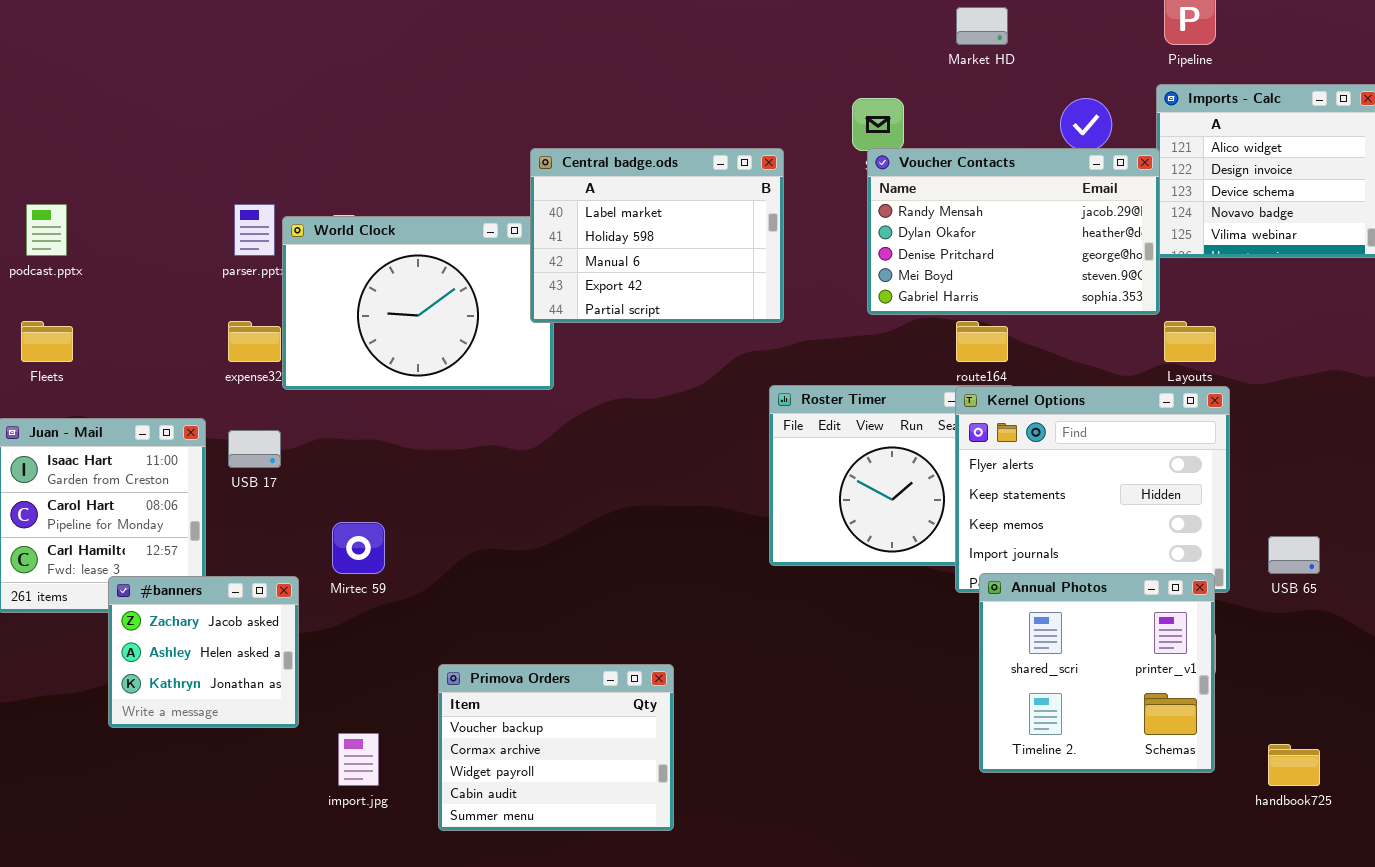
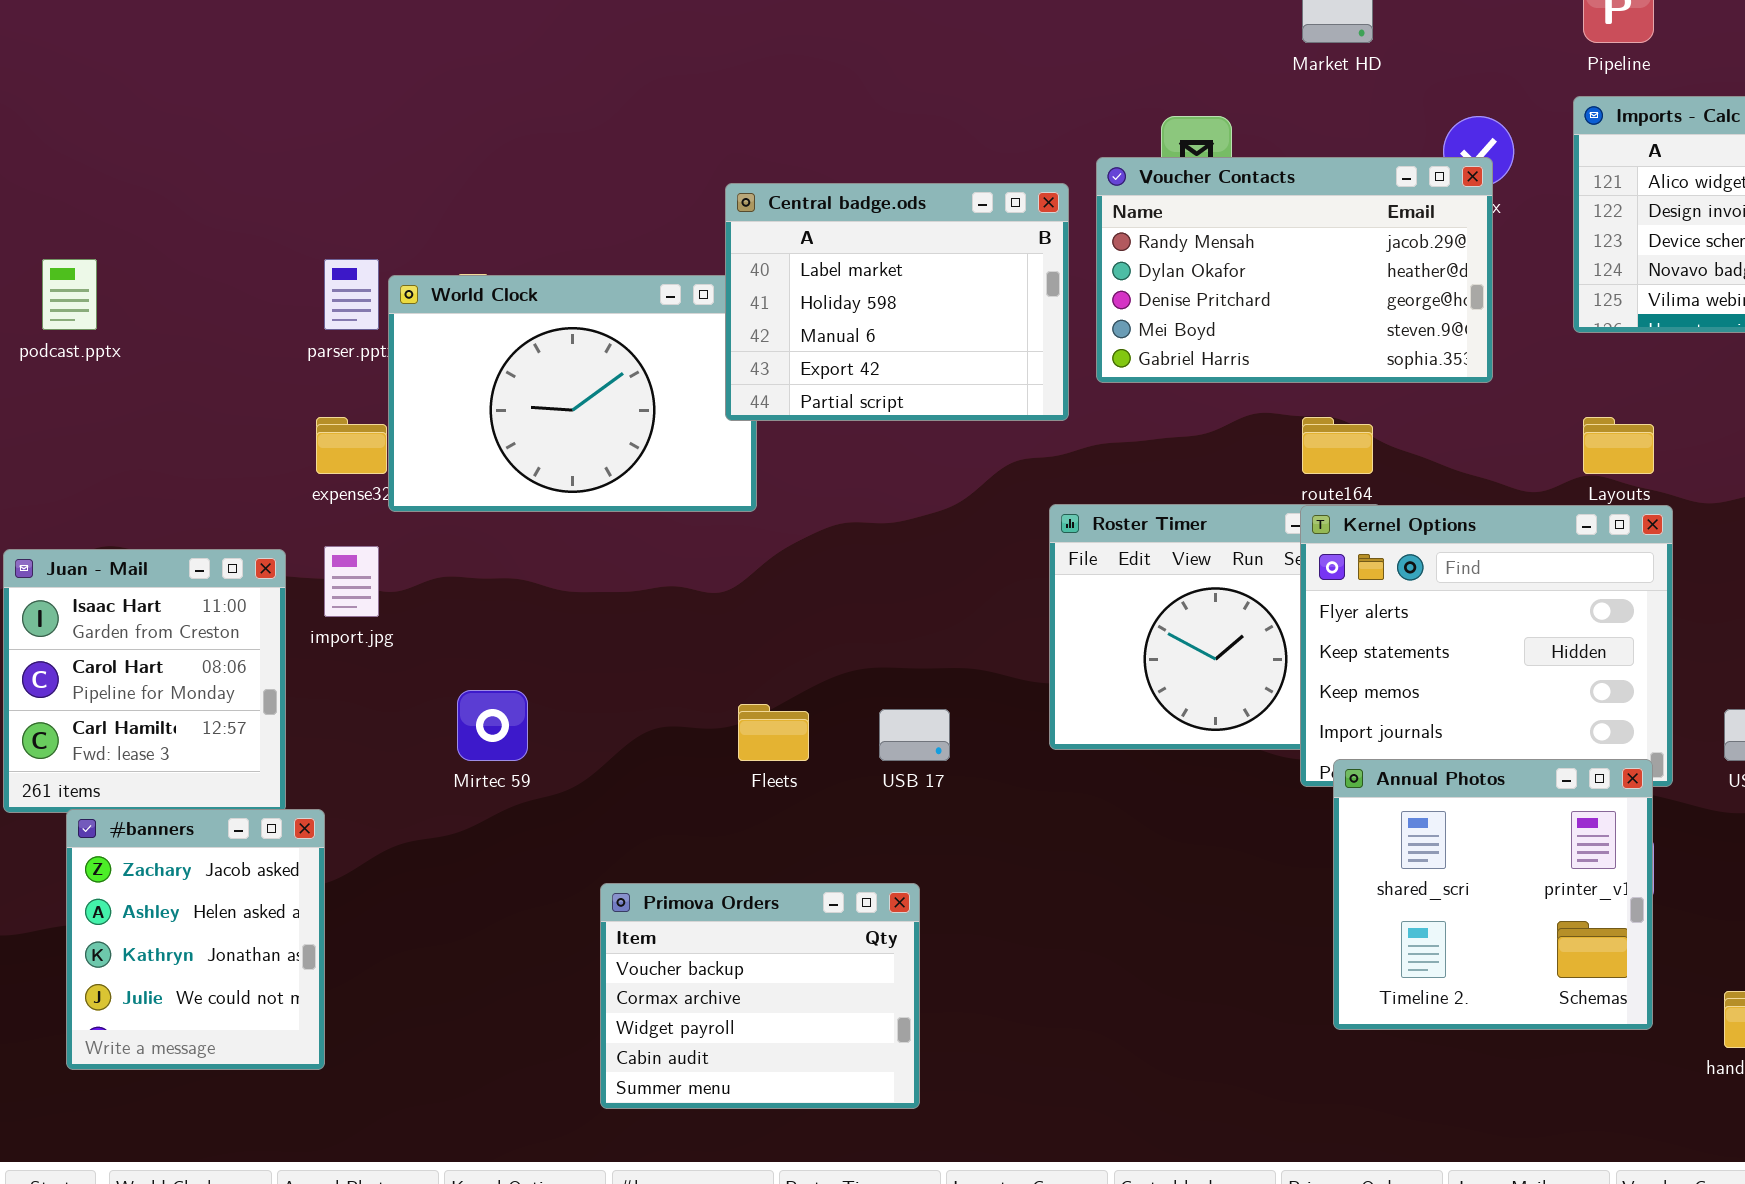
Voucher Contacts: [867,148,1160,315] -> [1096,157,1493,383], moved
Fleets: [21,321,73,362] -> [738,704,809,761], moved
USB 17: [228,430,281,468] -> [879,709,950,761], moved
#banners: [108,576,299,728] -> [66,809,325,1070], moved, resized
import.jpg: [338,733,379,786] -> [324,546,379,617], moved

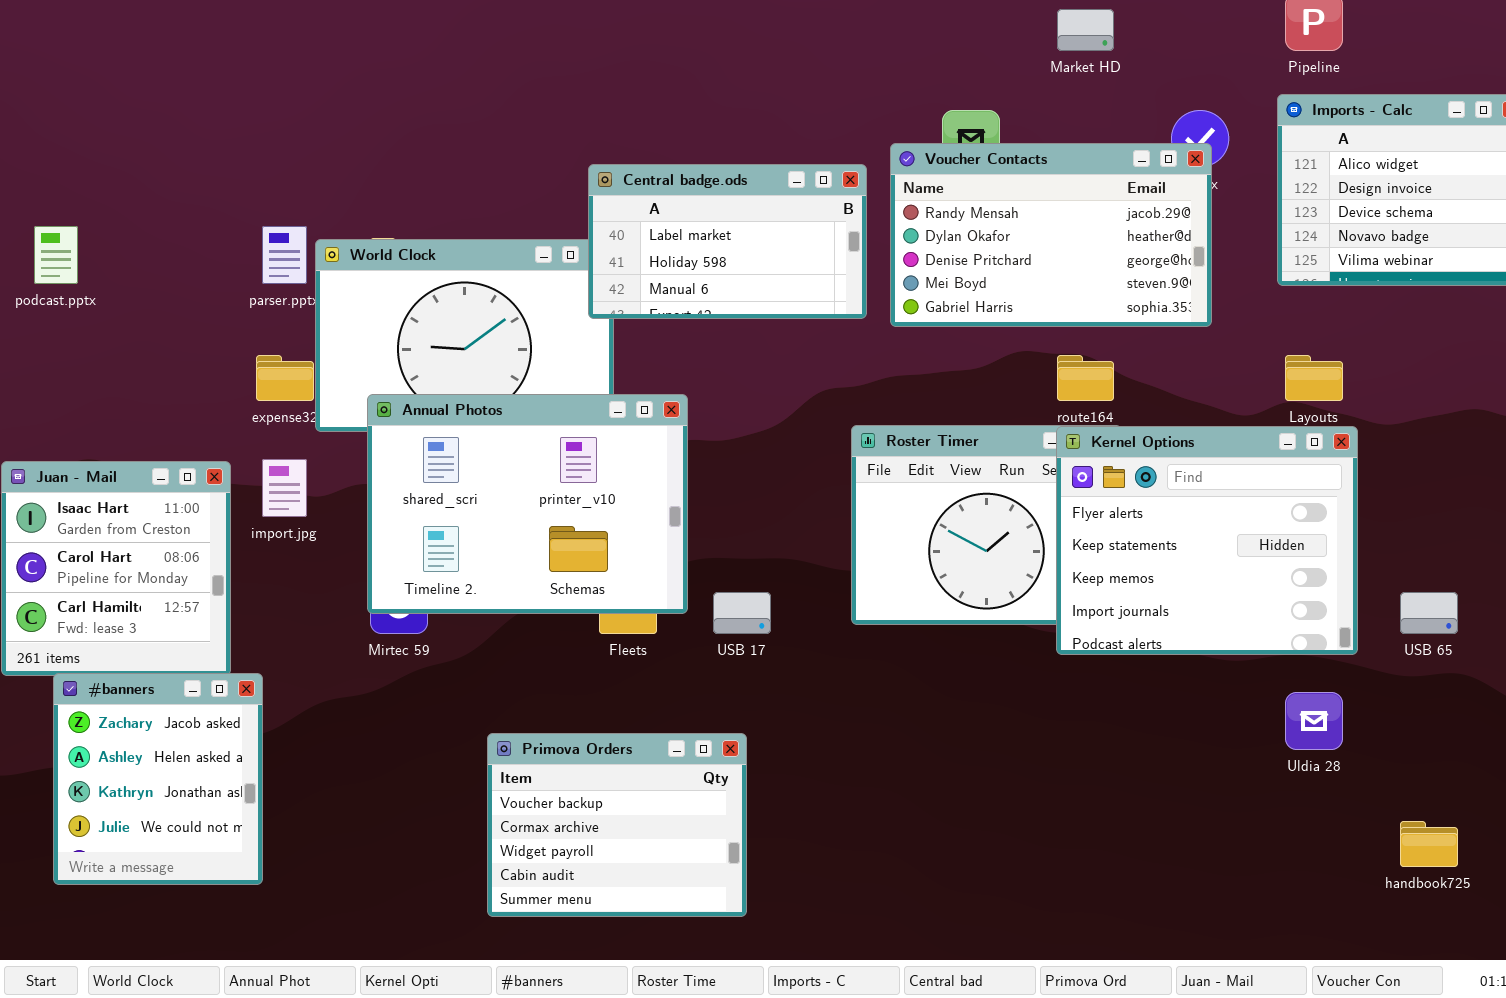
Central badge.ods: [725,183,1069,421] -> [588,164,867,319], resized
Annual Photos: [1333,759,1653,1030] -> [367,394,688,614], moved, resized

